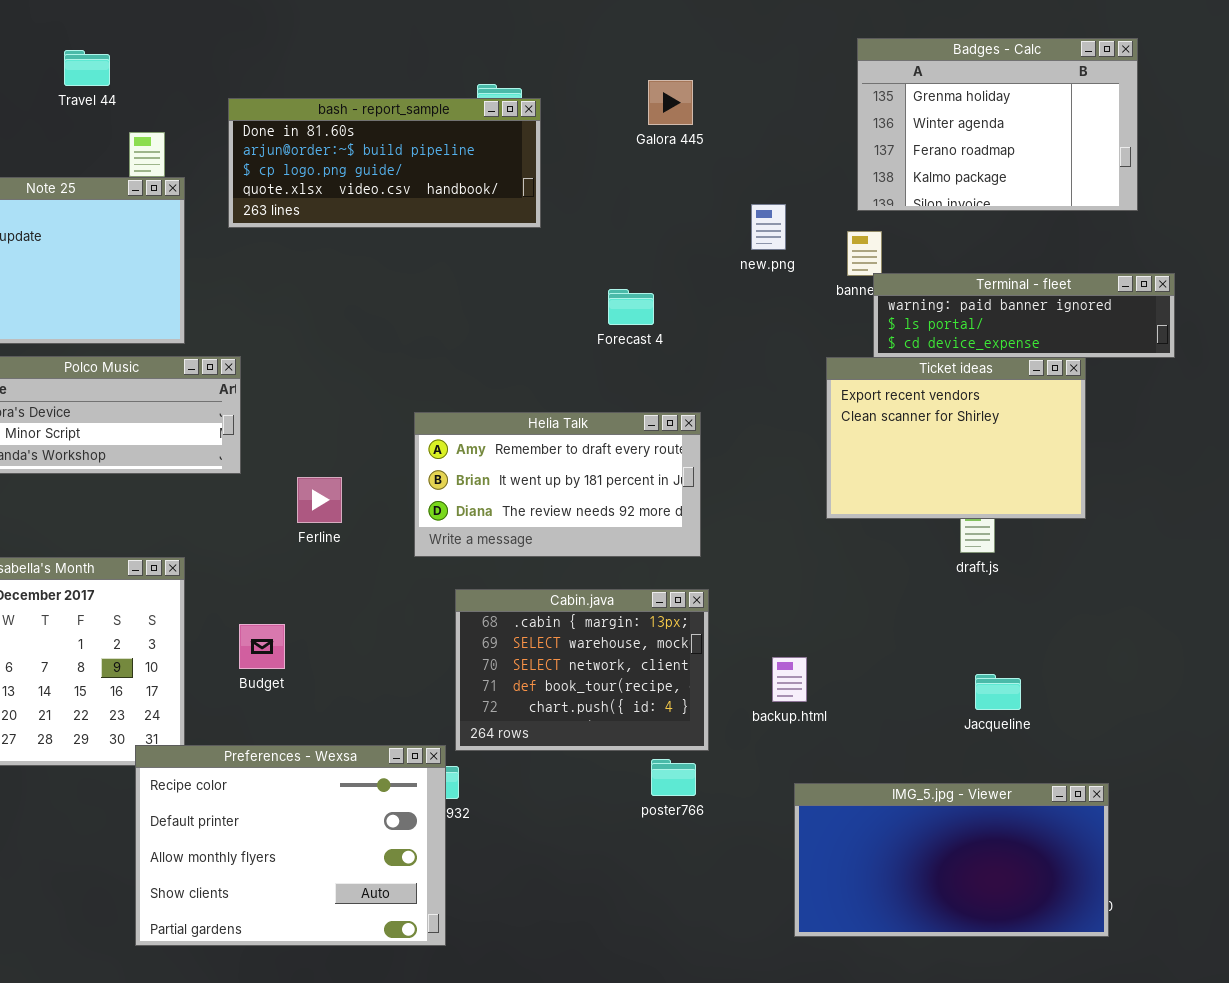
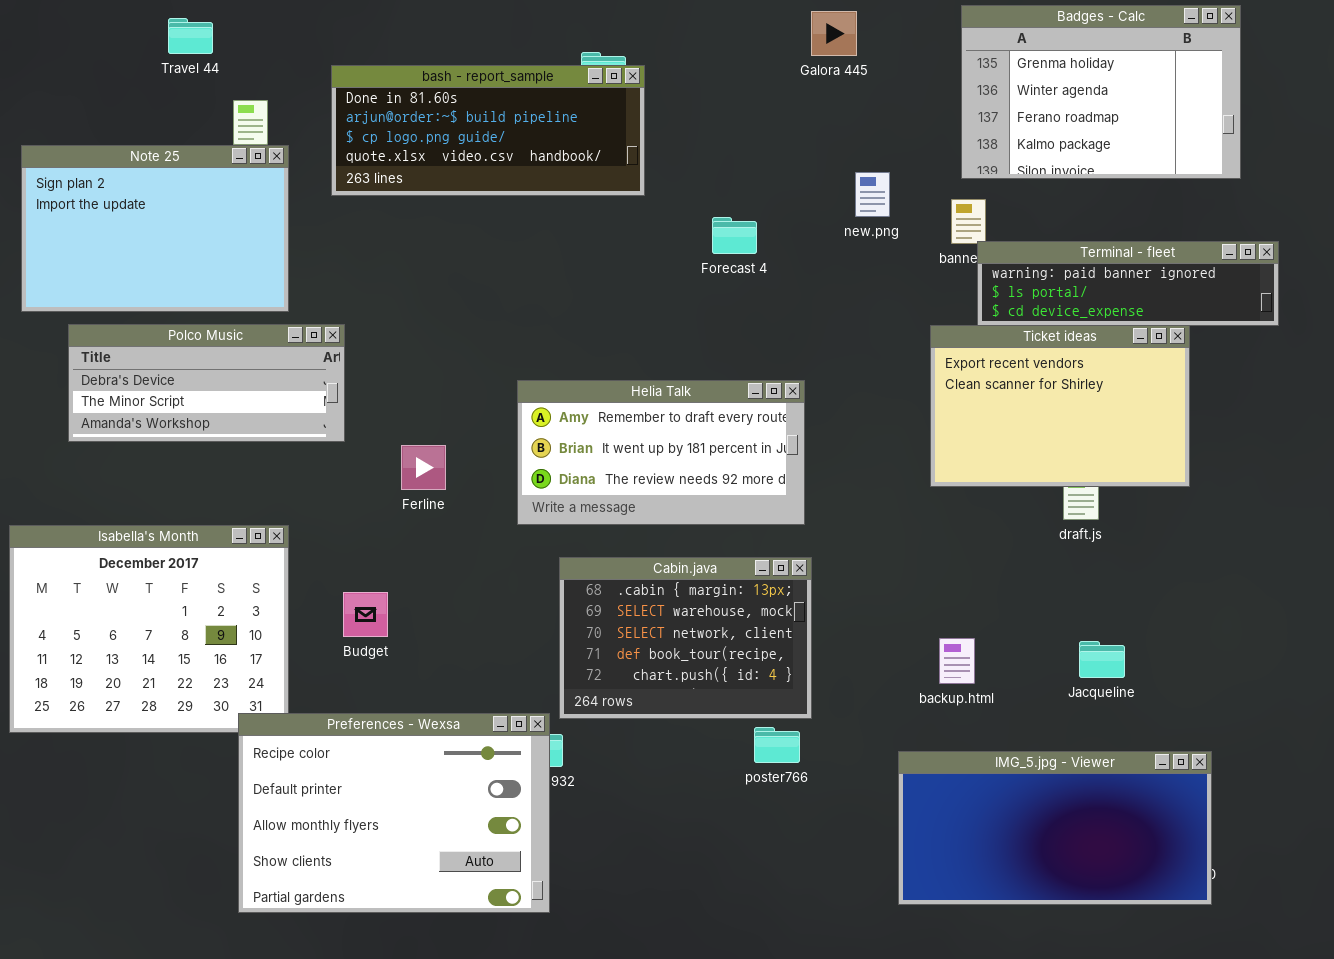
Galora 445: [648,80,693,125] -> [811,11,857,56], moved
Forecast 4: [608,289,654,325] -> [712,217,757,254], moved
backup.html: [772,657,807,702] -> [939,638,975,684], moved

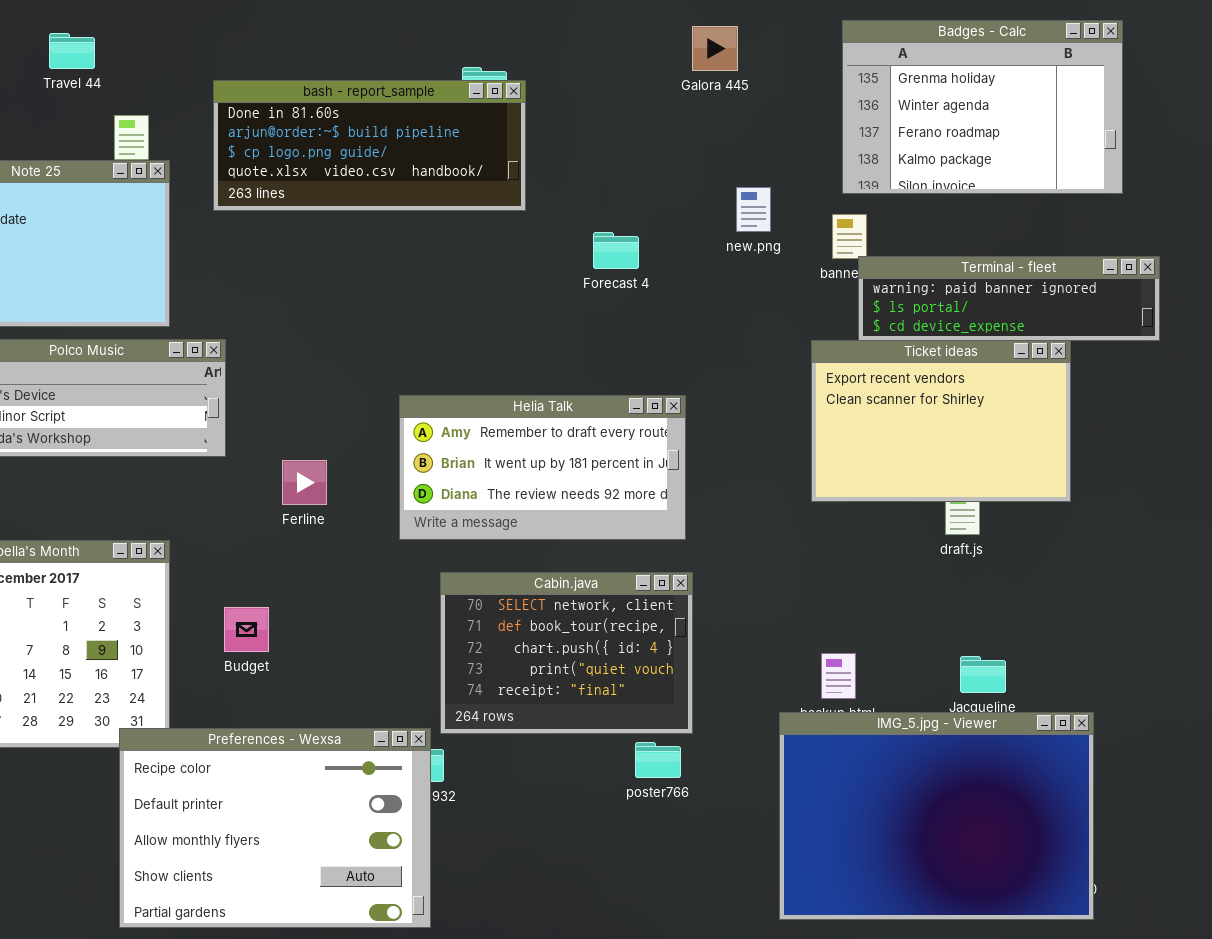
Cabin.java: [559,557,812,719] -> [440,572,693,734], scrolled down 2 rows
IMG_5.jpg - Viewer: [898,751,1212,905] -> [779,712,1094,920], resized

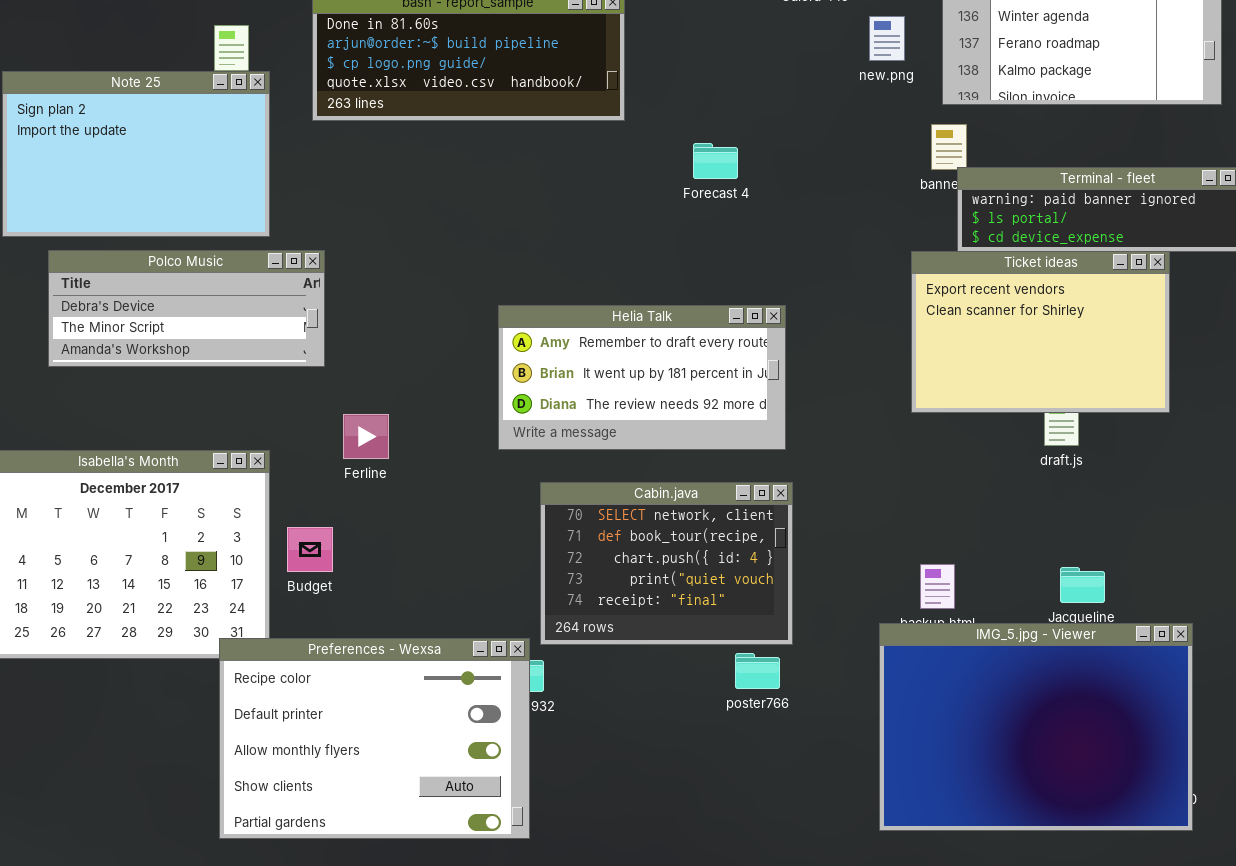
new.png: [736,187,771,232] -> [869,16,905,61], moved
Ferline: [282,460,327,505] -> [343,414,389,459], moved
Budget: [224,607,269,652] -> [287,527,333,572], moved

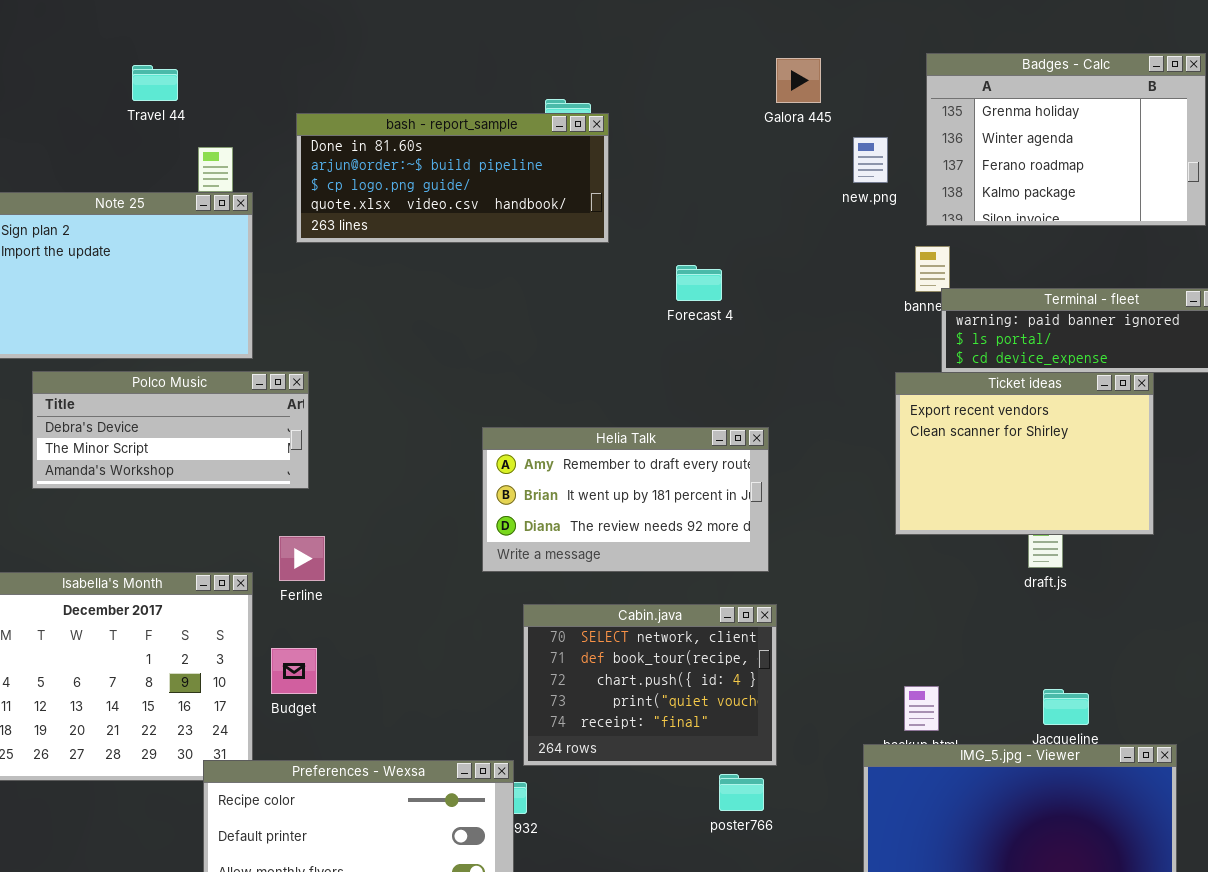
Ferline: [343,414,389,459] -> [279,536,325,581], moved

